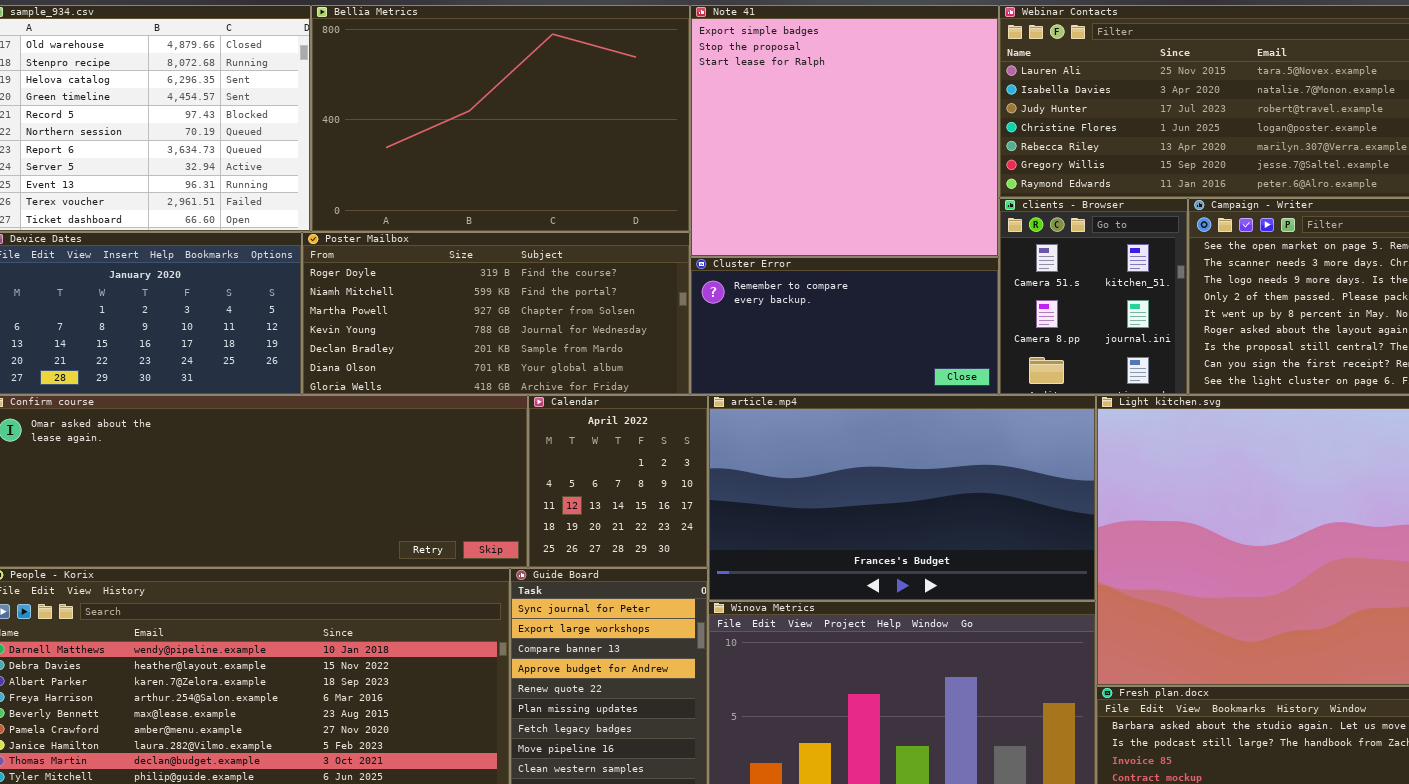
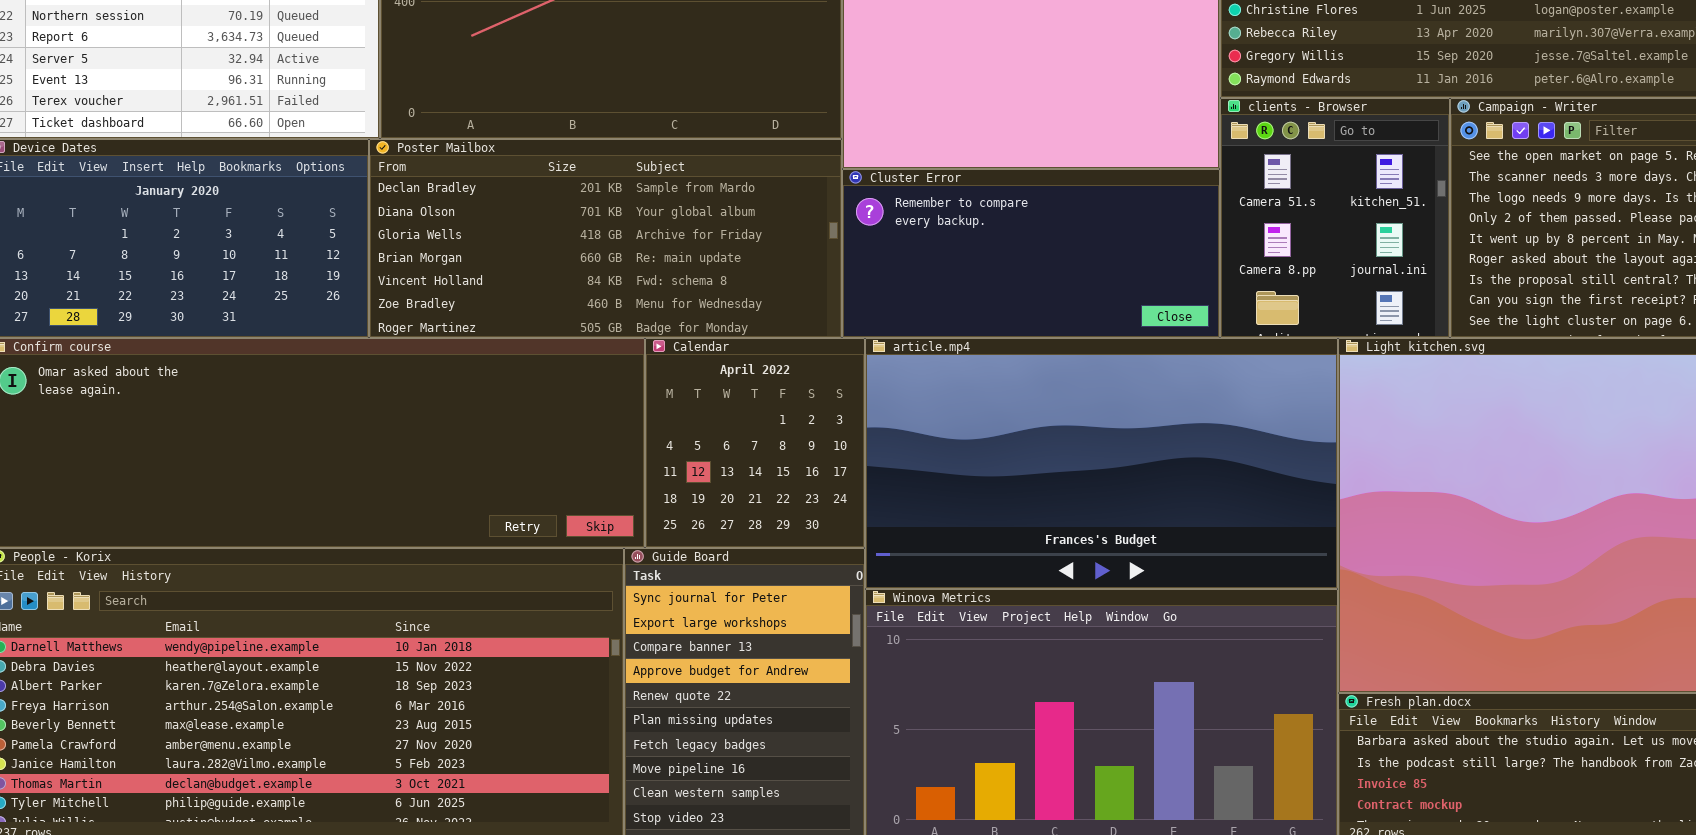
Poster Mailbox: [302,232,690,395] -> [369,139,842,338], scrolled down 4 rows

